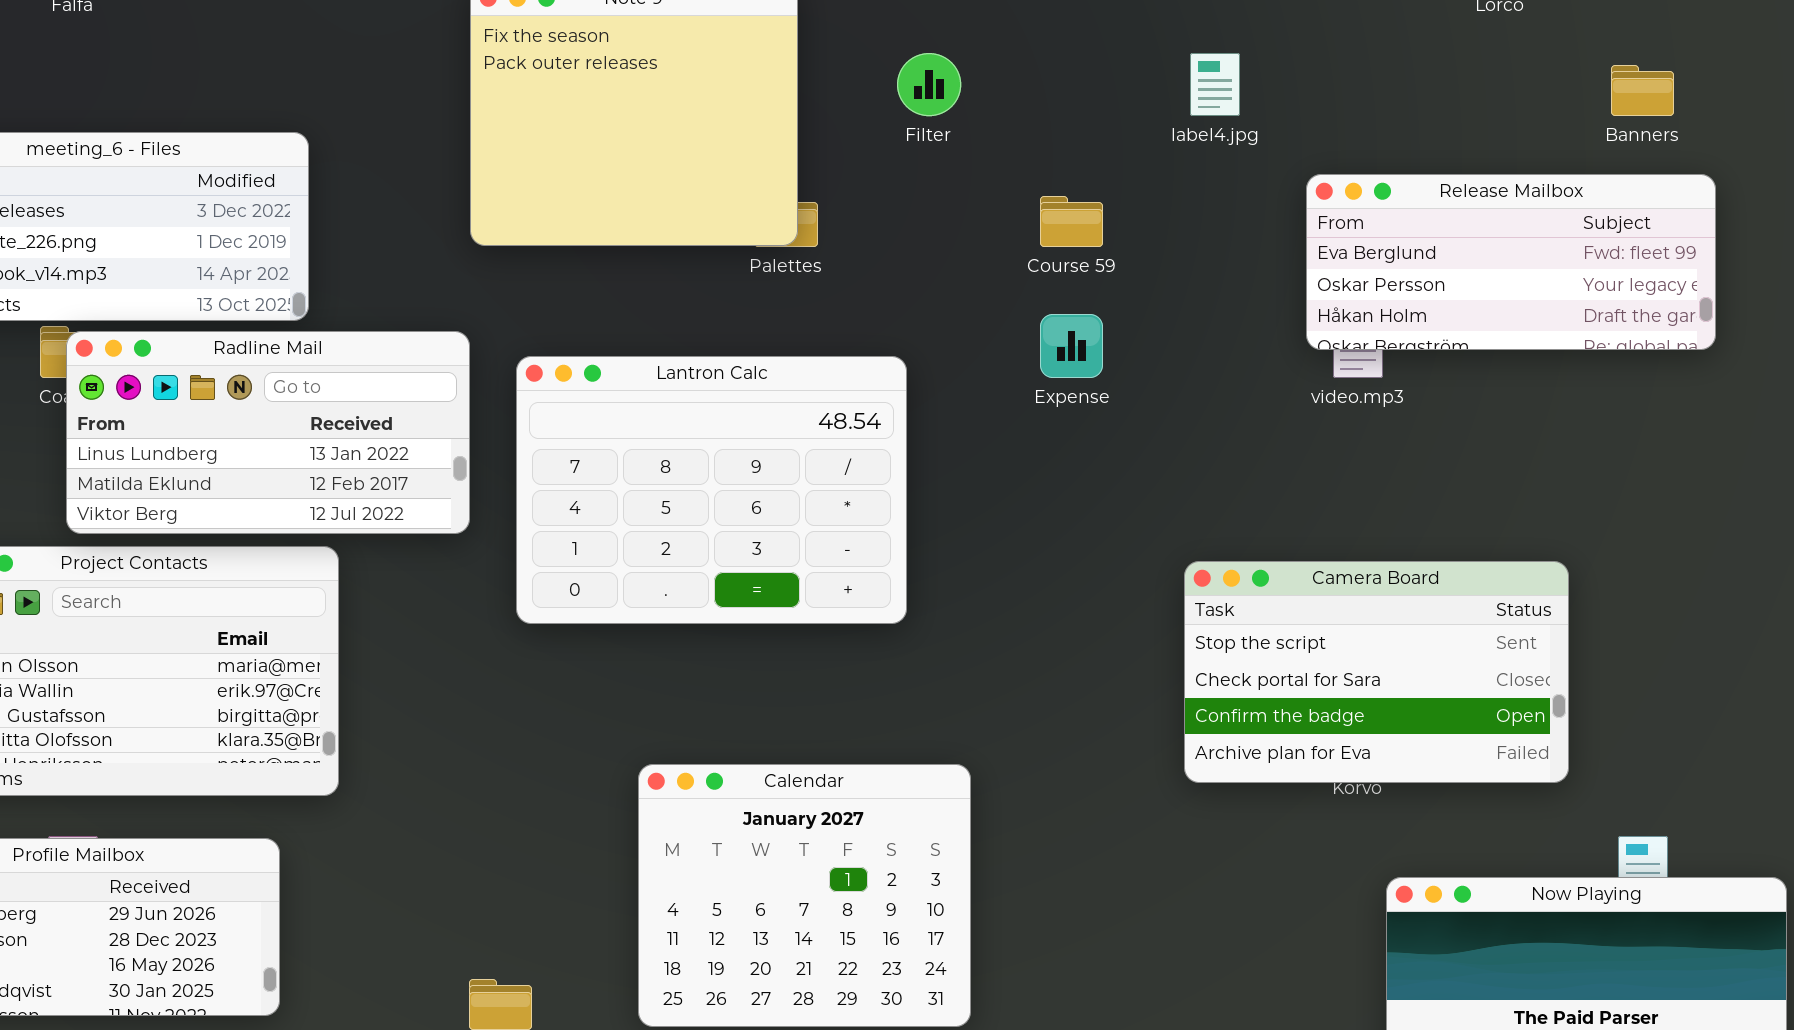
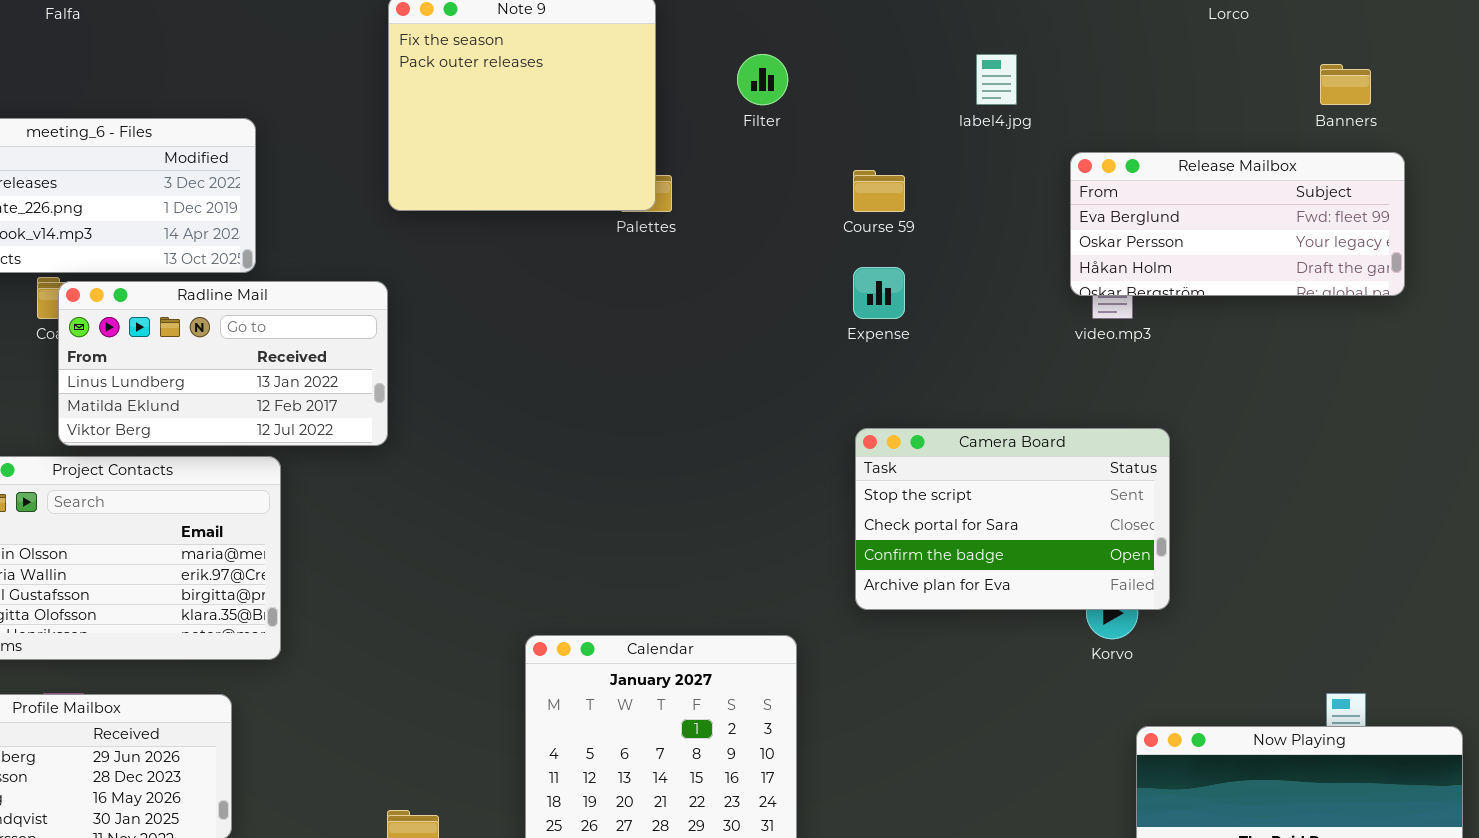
Lantron Calc: [516,356,907,624] -> none, closed
Camera Board: [1184,561,1569,783] -> [855,428,1170,610], moved

